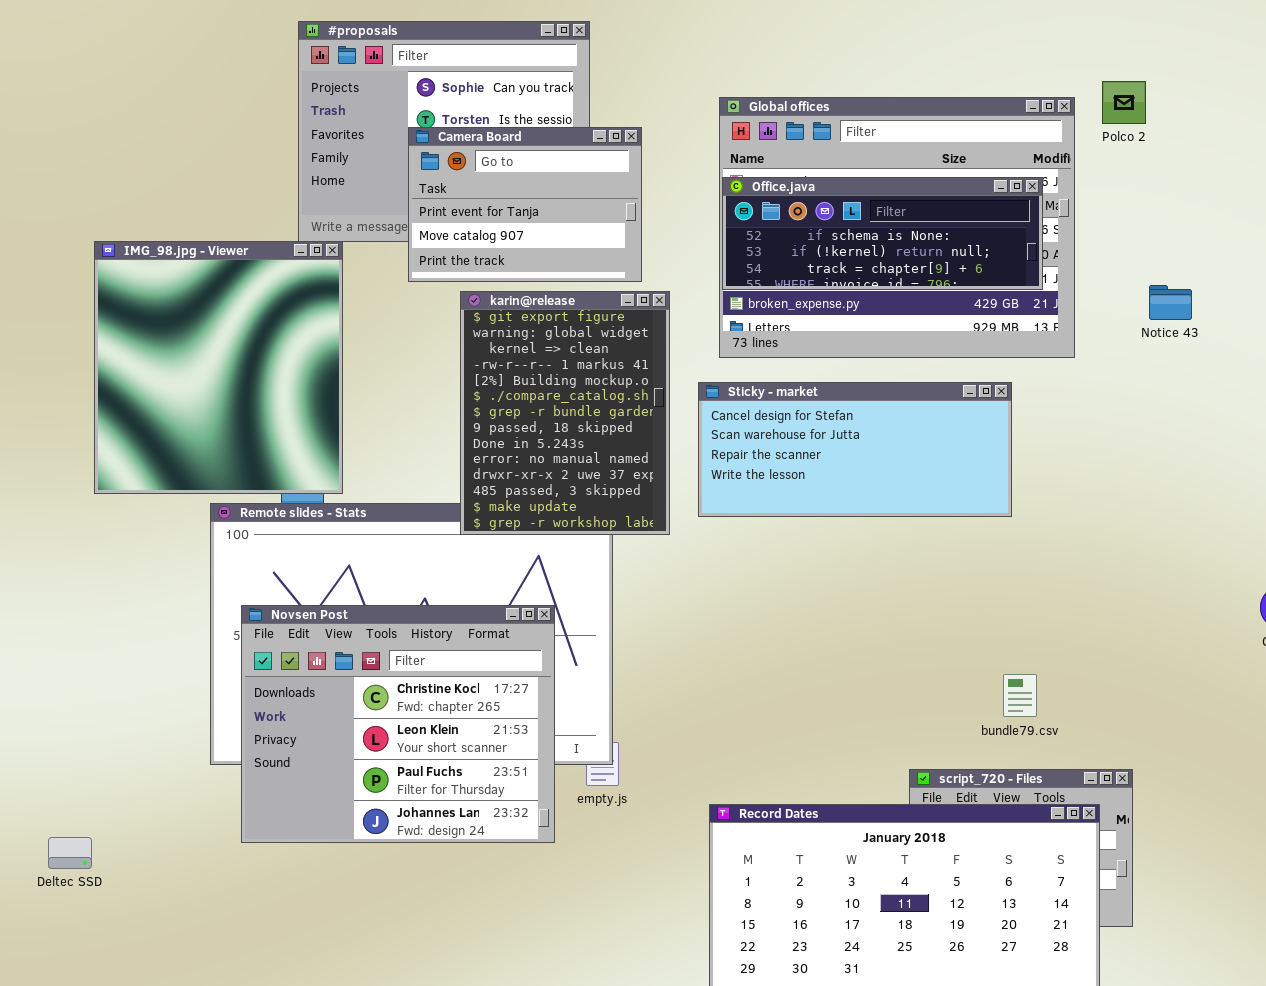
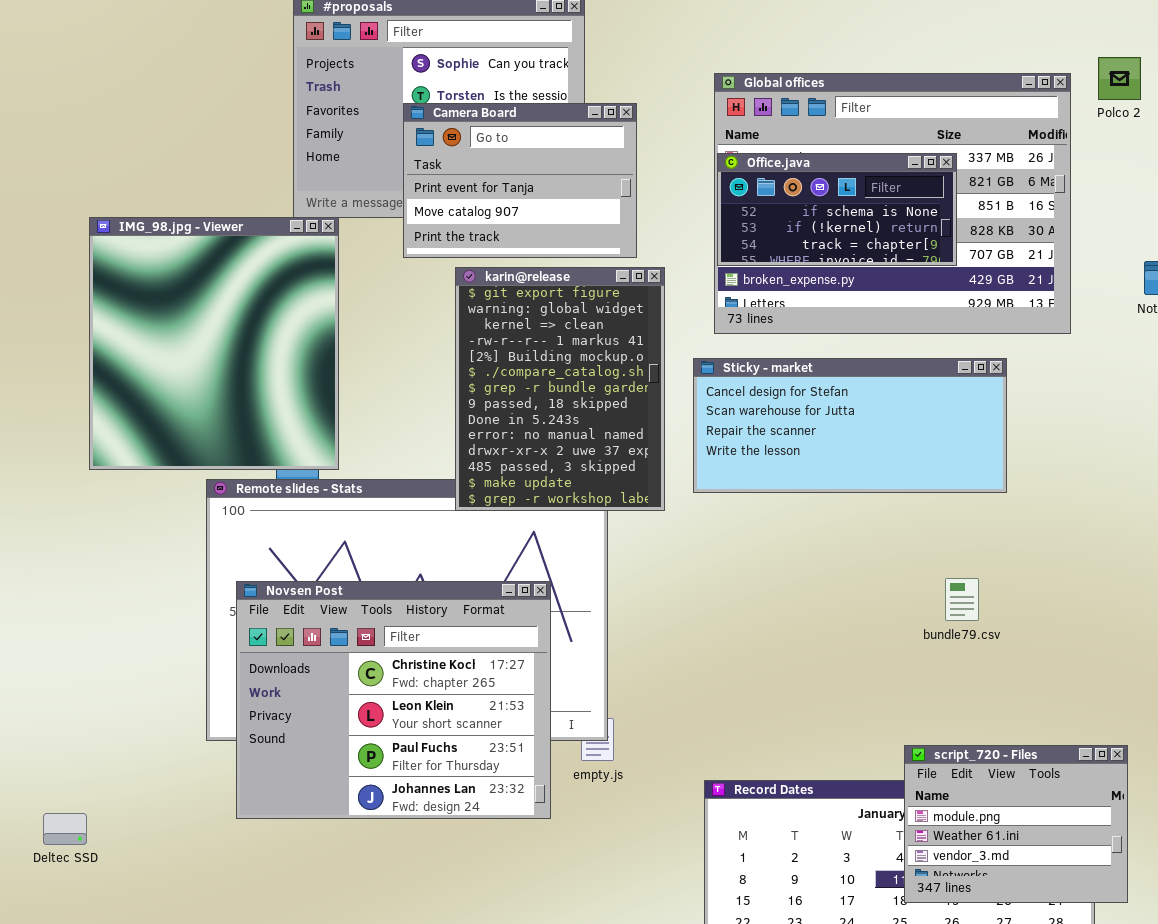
Office.java: [722,177,1043,290] -> [717,153,957,266], resized
bundle79.csv: [1003,674,1037,717] -> [945,578,979,621], moved
script_720 - Files: [909,769,1133,927] -> [904,745,1128,903], raised

